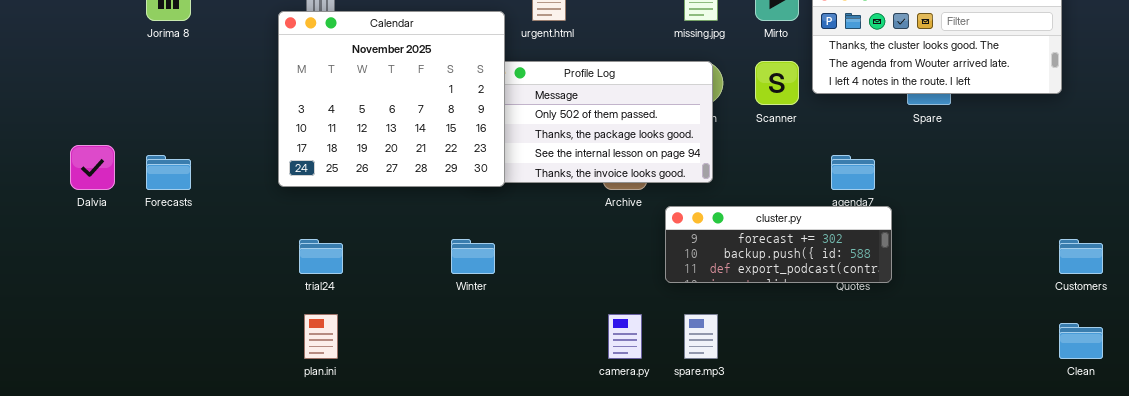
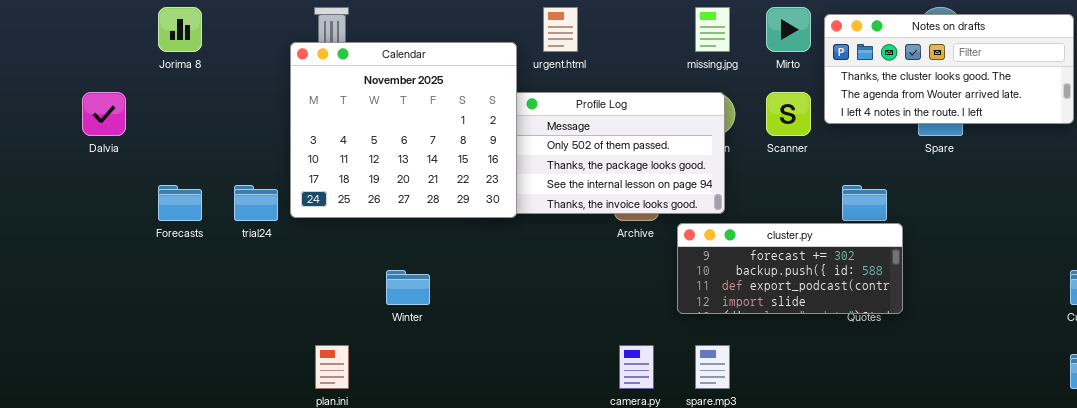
Dalvia: [70,145,115,190] -> [82,92,126,136], moved
cluster.py: [665,206,892,283] -> [677,223,903,314], resized
trial24: [299,239,343,274] -> [234,185,278,221], moved
Winter: [451,239,495,274] -> [386,270,430,305], moved

